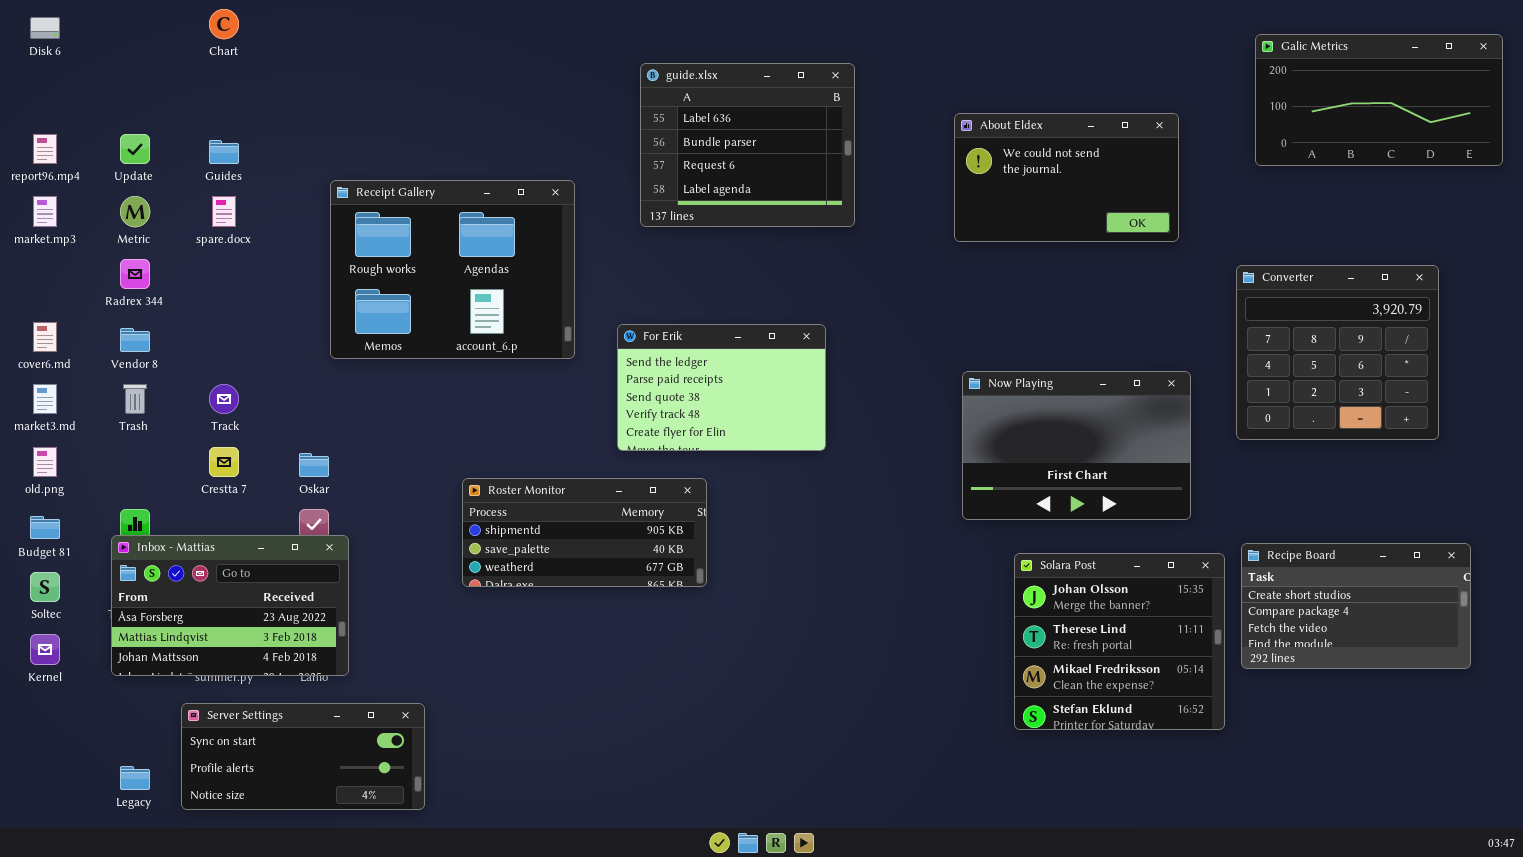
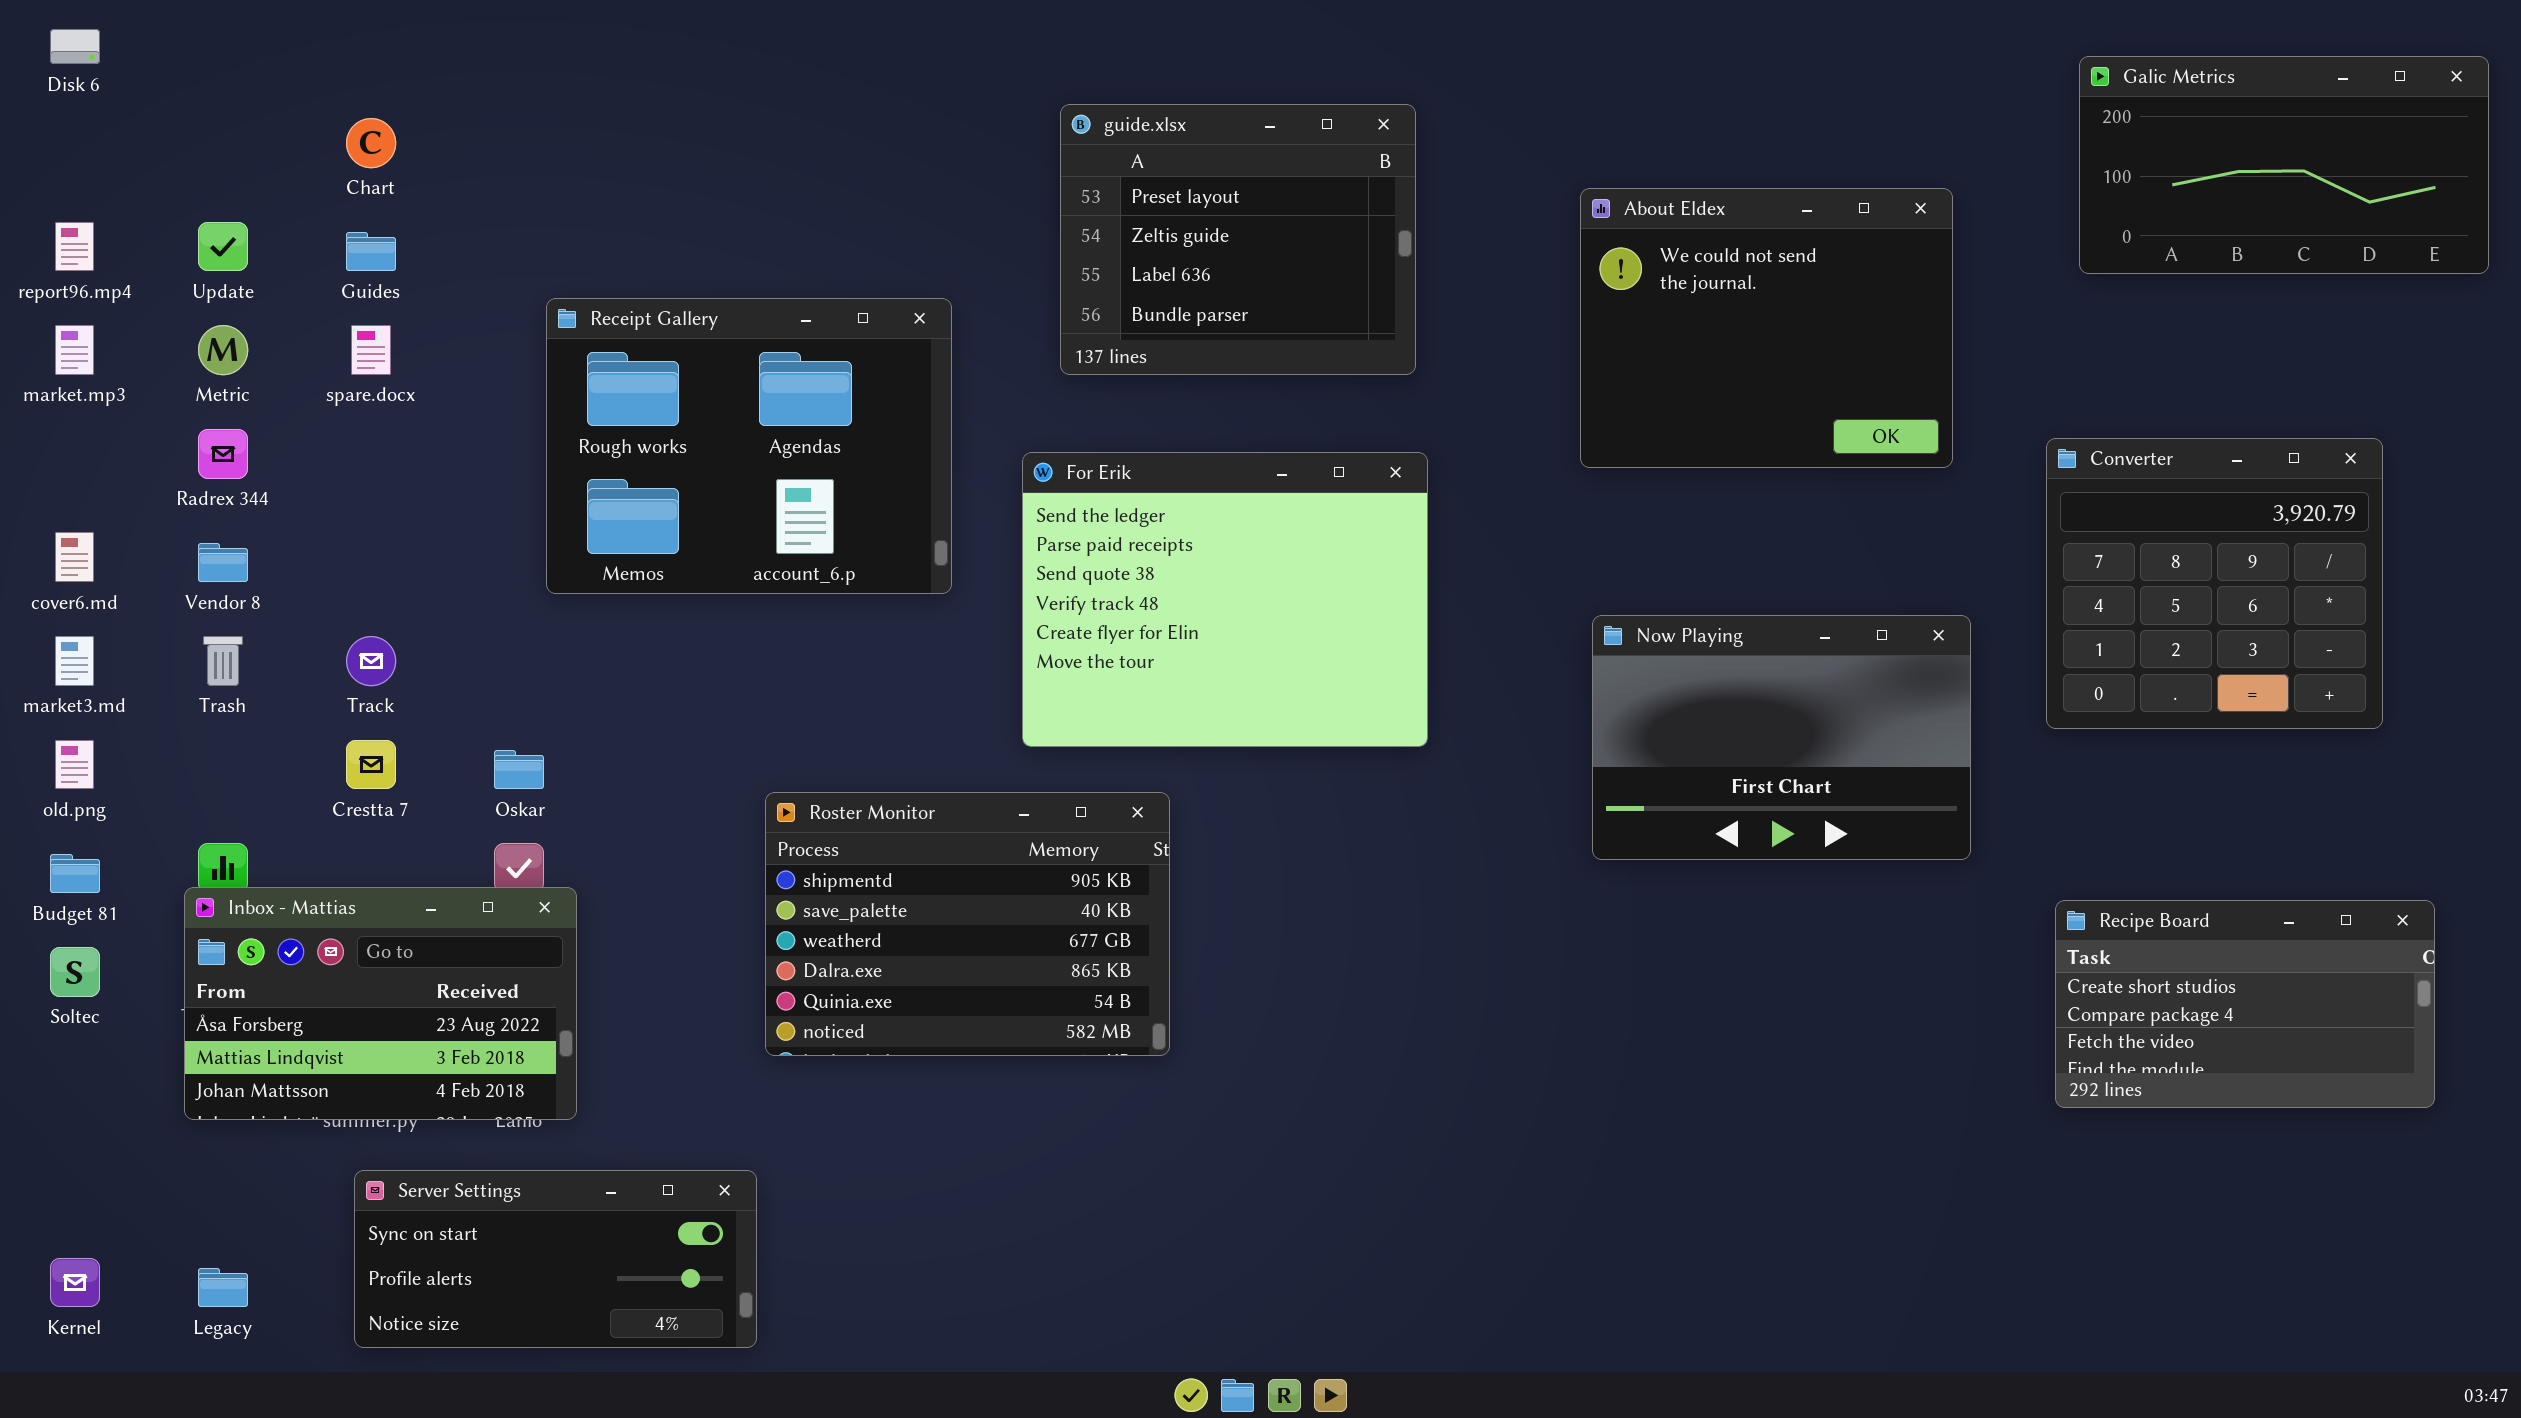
Chart: [209,9,239,39] -> [346,118,396,168], moved
guide.xlsx: [640,63,855,227] -> [1060,104,1416,375], scrolled up 2 rows
About Eldex: [954,113,1179,242] -> [1580,188,1953,468], resized
For Erik: [617,324,826,451] -> [1022,452,1428,747], resized
Roster Monitor: [462,478,707,587] -> [765,792,1170,1056], resized
Solara Post: [1014,553,1225,730] -> none, closed
Kernel: [30,634,60,665] -> [50,1258,100,1307], moved
Server Settings: [181,703,425,810] -> [354,1170,757,1348], moved

